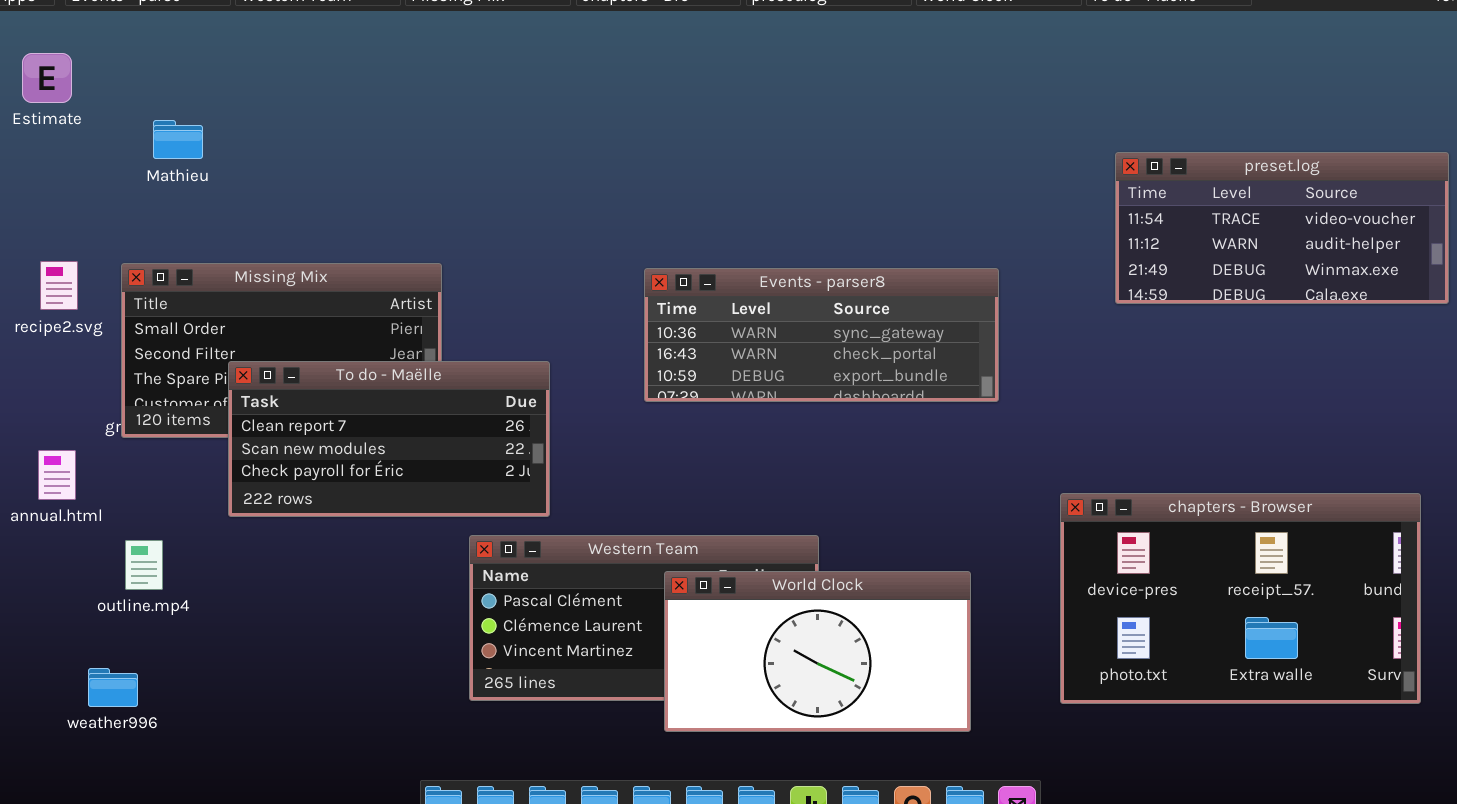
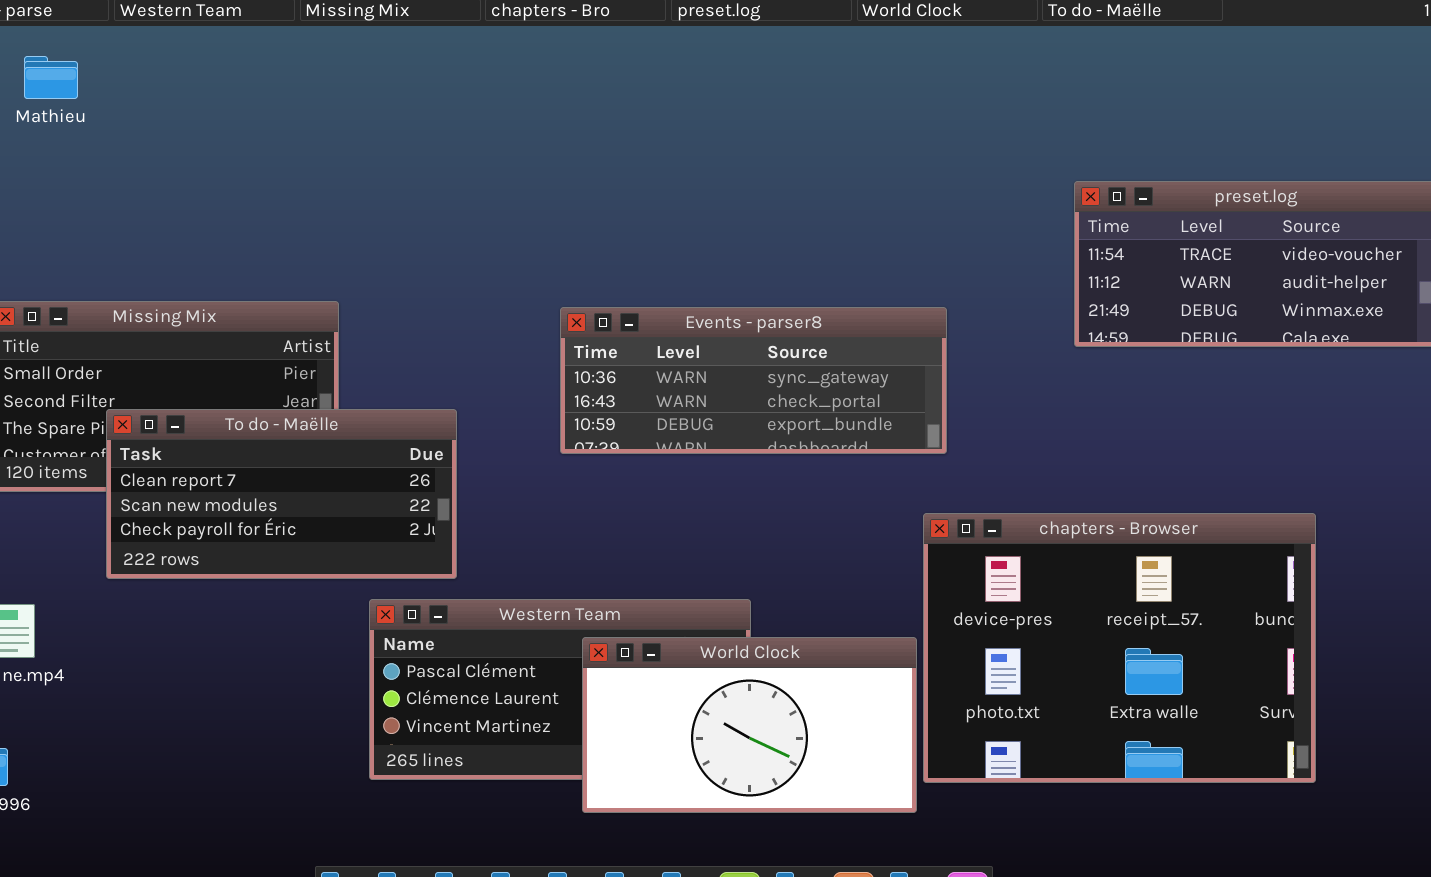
Mathieu: [153,120,203,159] -> [24,56,78,99], moved
chapters - Browser: [1060,493,1421,704] -> [923,513,1316,783], moved, resized

